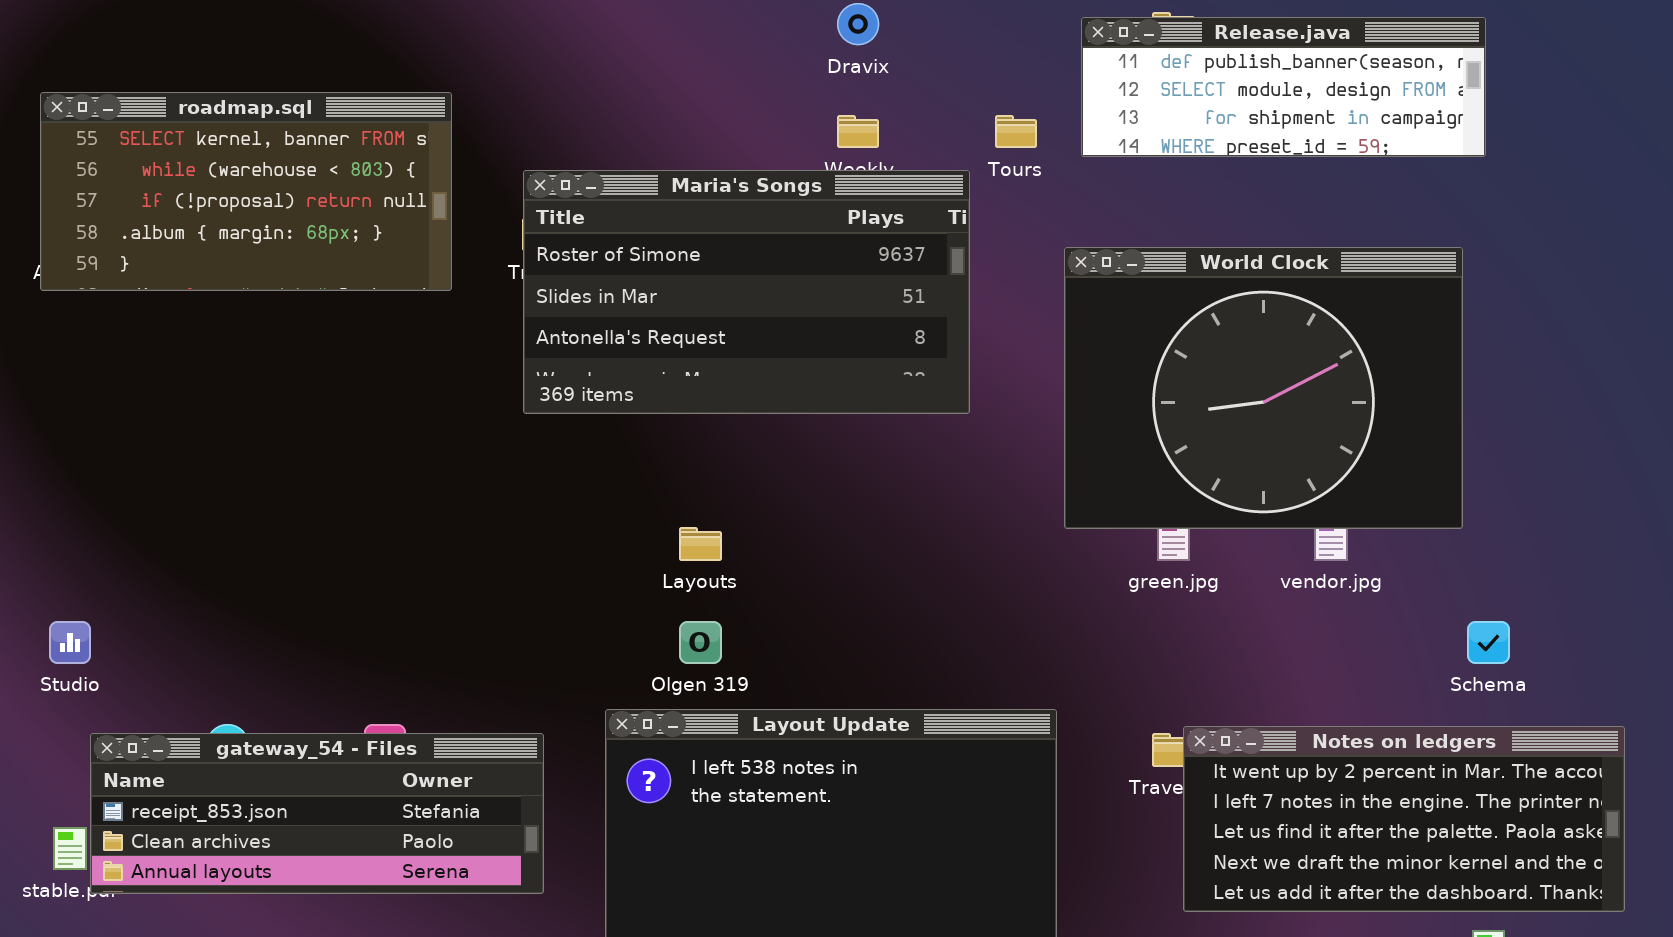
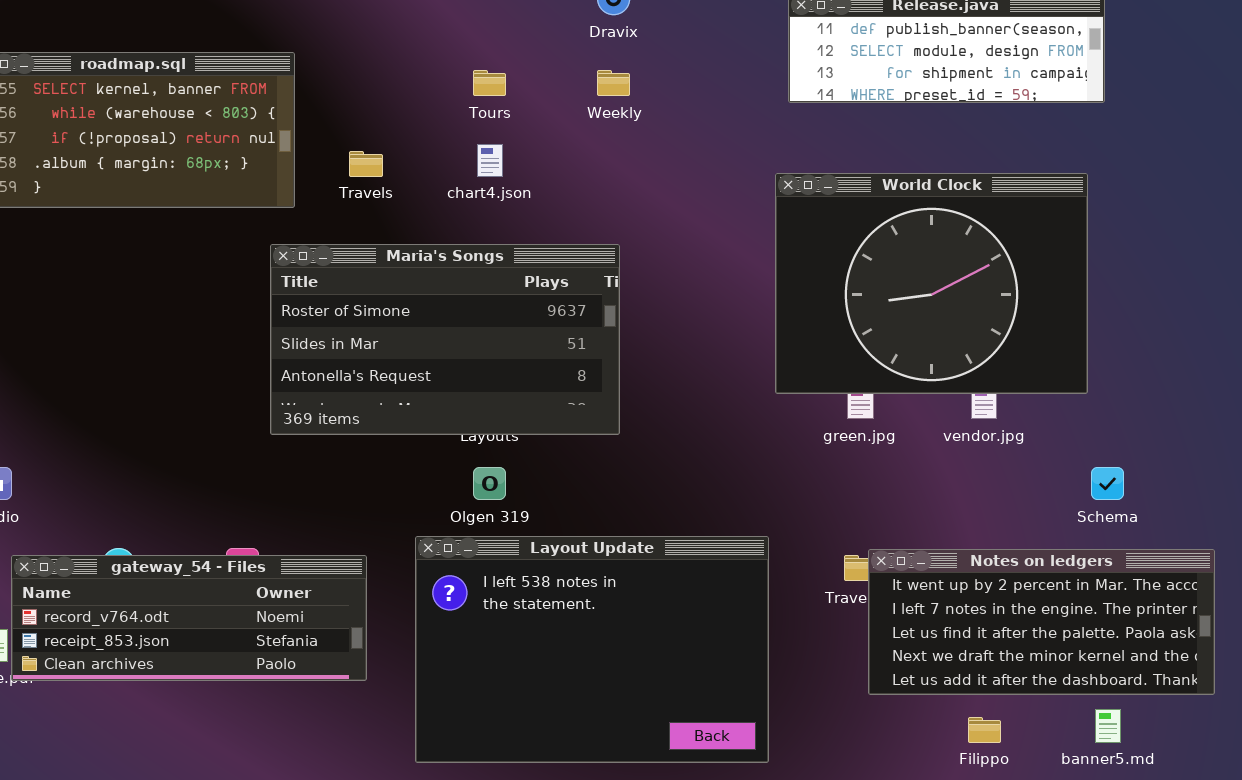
Tours: [995,115,1037,148] -> [473,70,506,96], moved
Maria's Songs: [523,170,970,414] -> [270,244,620,435], moved
gateway_54 - Files: [90,733,544,894] -> [11,555,367,681], scrolled up 1 row

